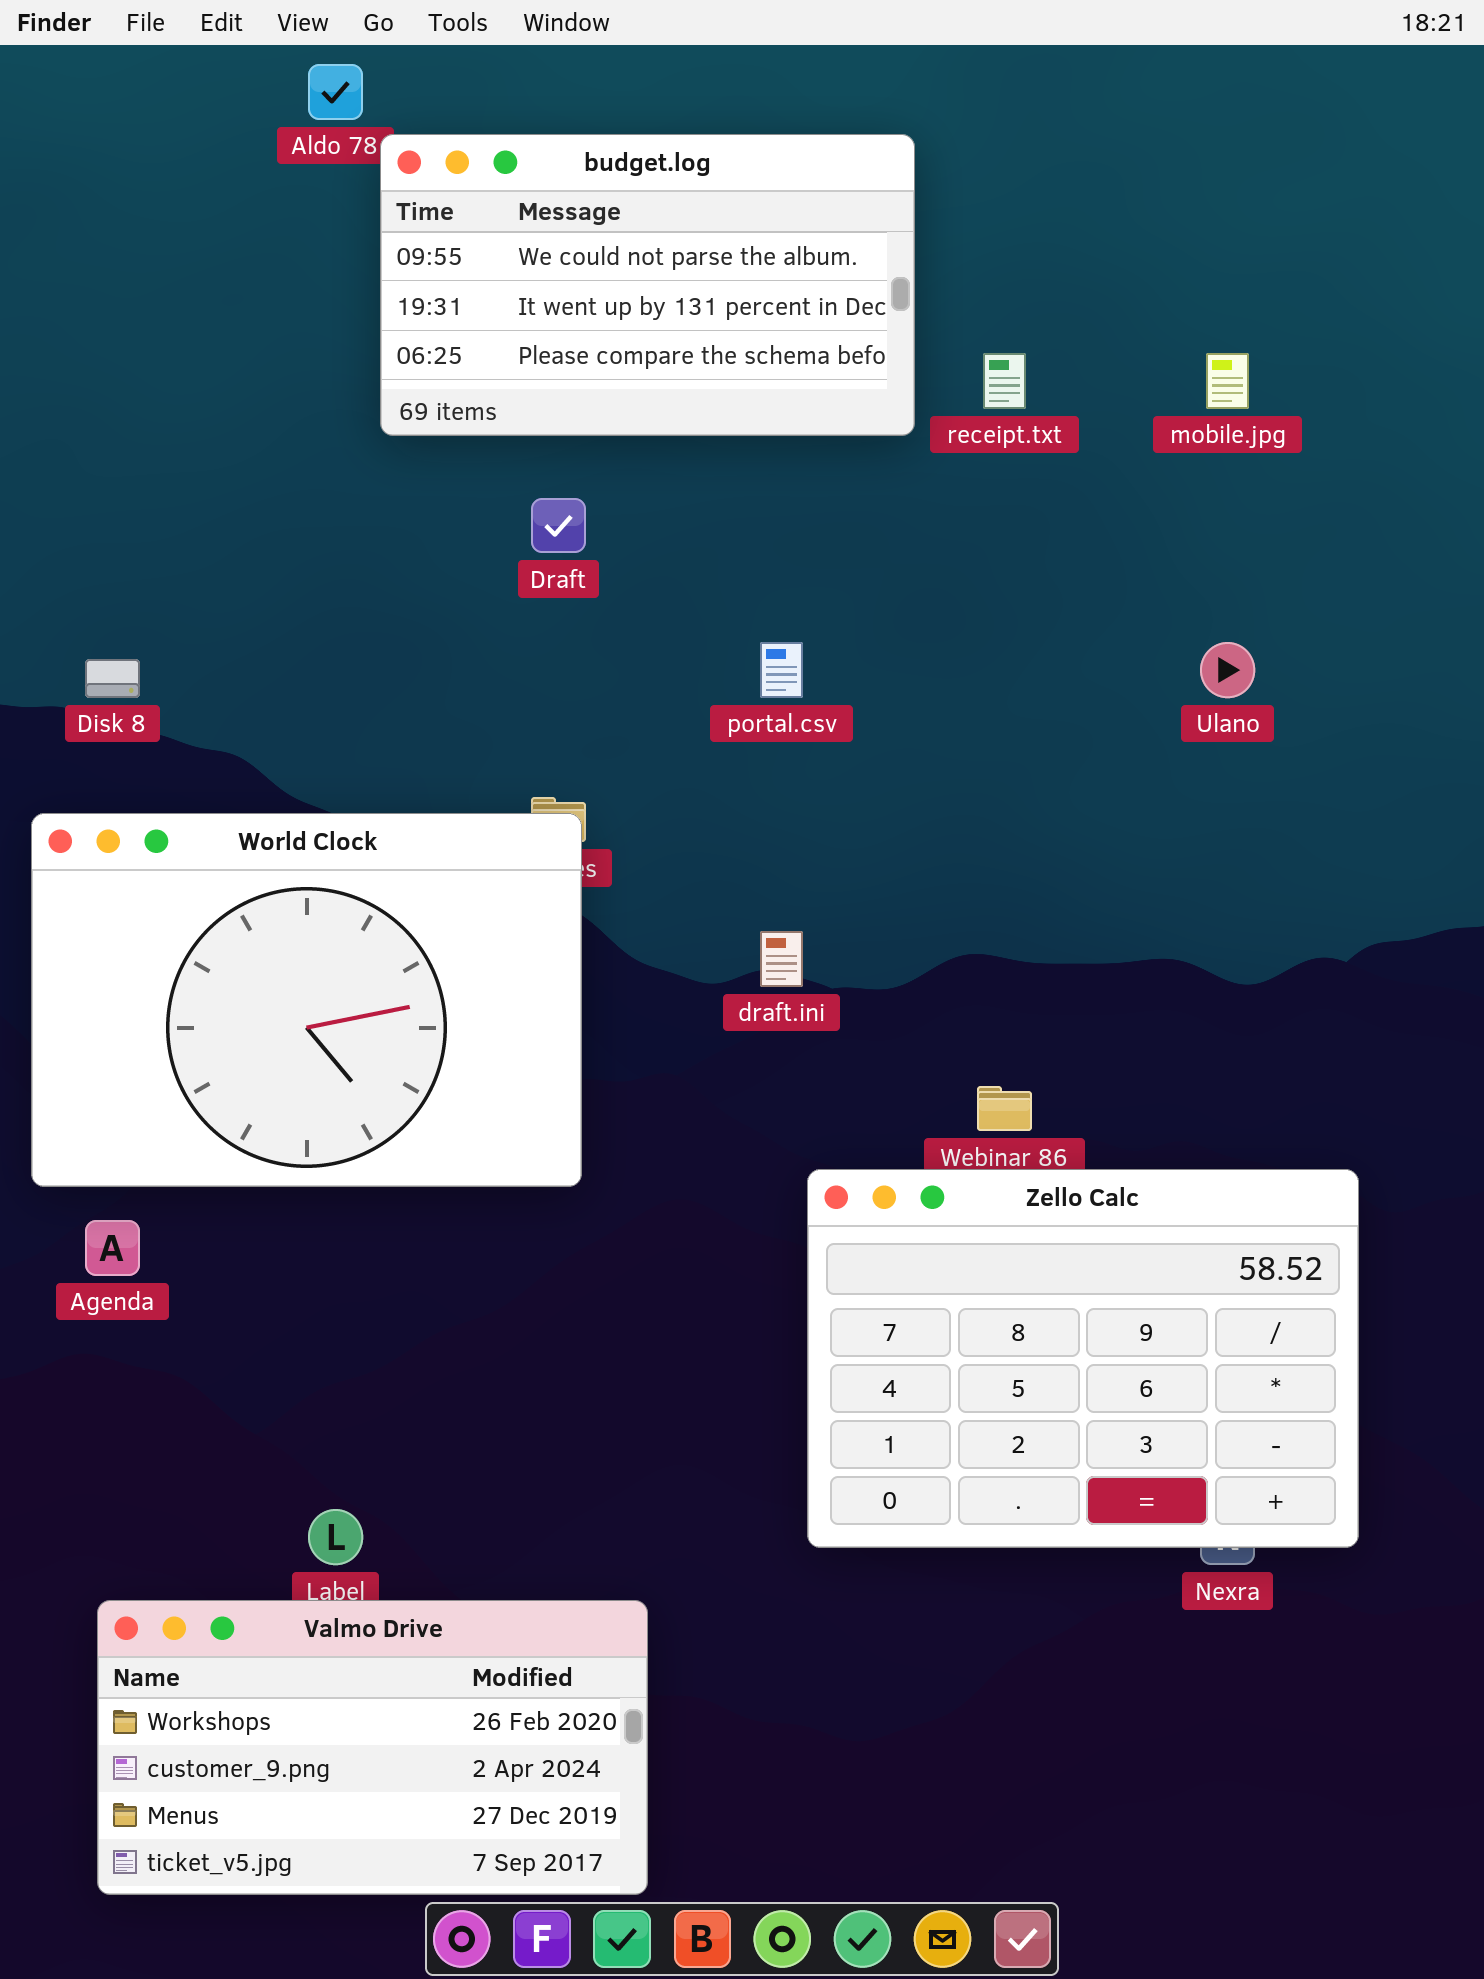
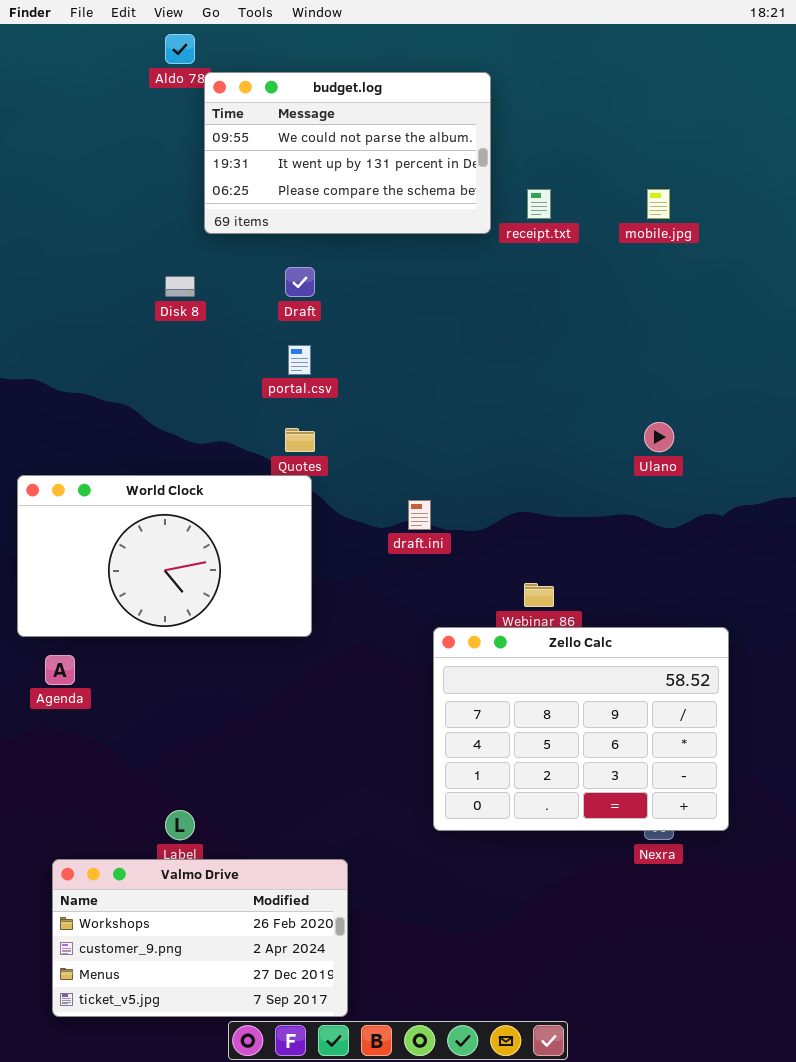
portal.csv: [760,642,803,698] -> [288,345,311,375], moved
Ulano: [1200,642,1255,698] -> [644,422,674,452], moved
Disk 8: [85,659,140,698] -> [165,276,195,297], moved
World Clock: [31,813,582,1187] -> [17,475,312,637], resized

